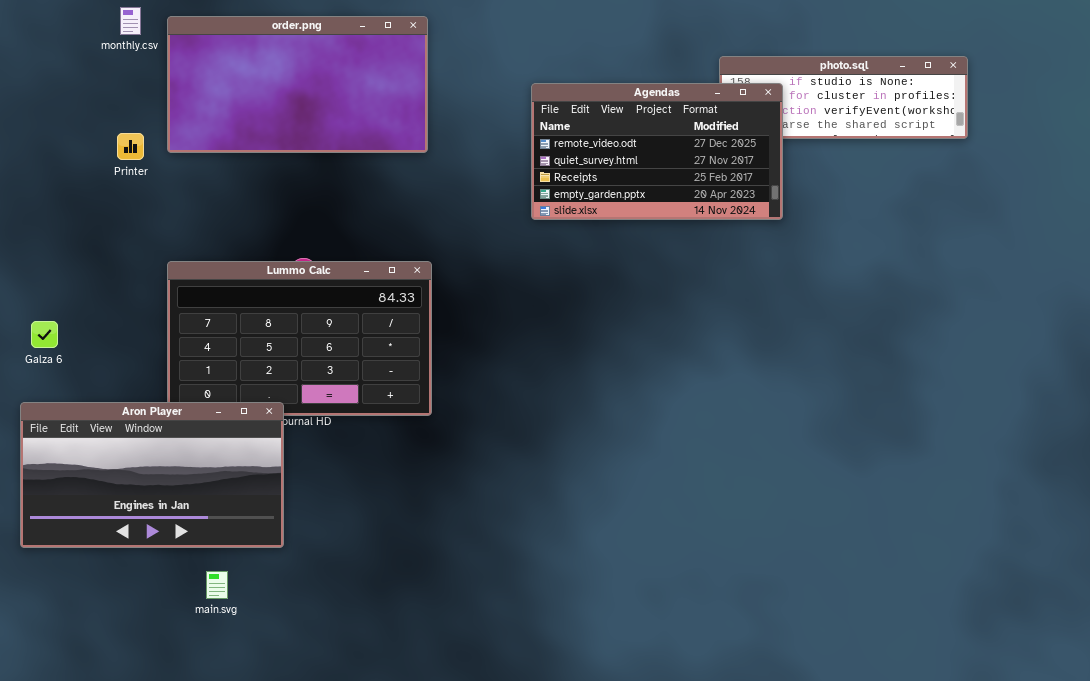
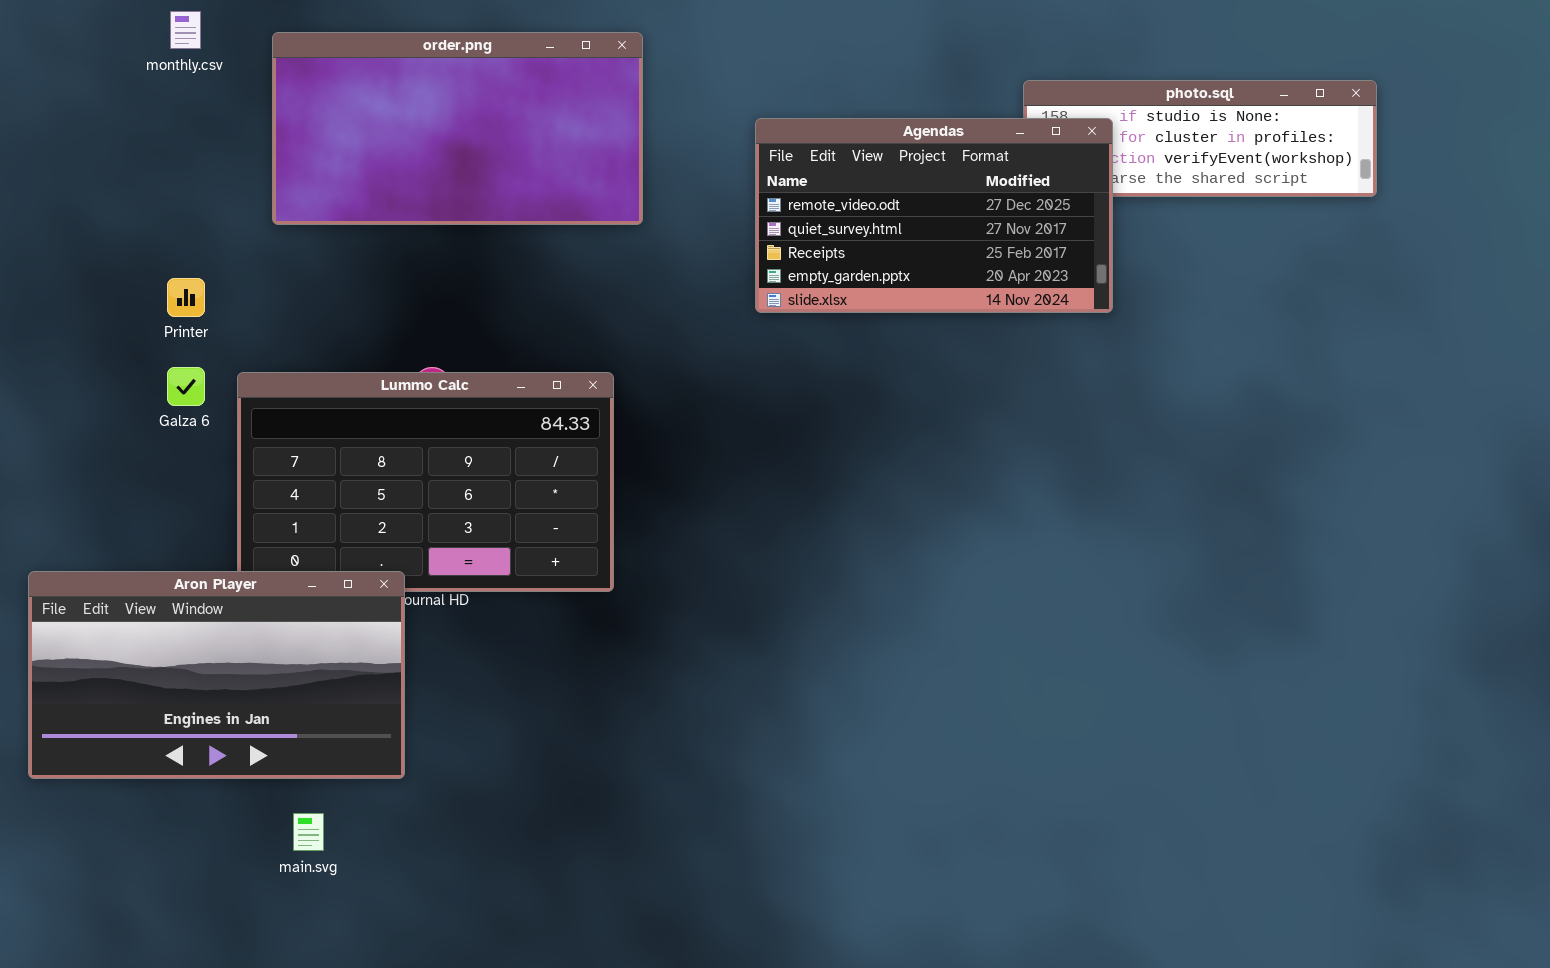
order.png: [167,16,428,153] -> [272,32,643,225], moved
Printer: [117,133,144,160] -> [167,278,205,317], moved
Galza 6: [31,321,58,348] -> [167,367,205,406], moved

